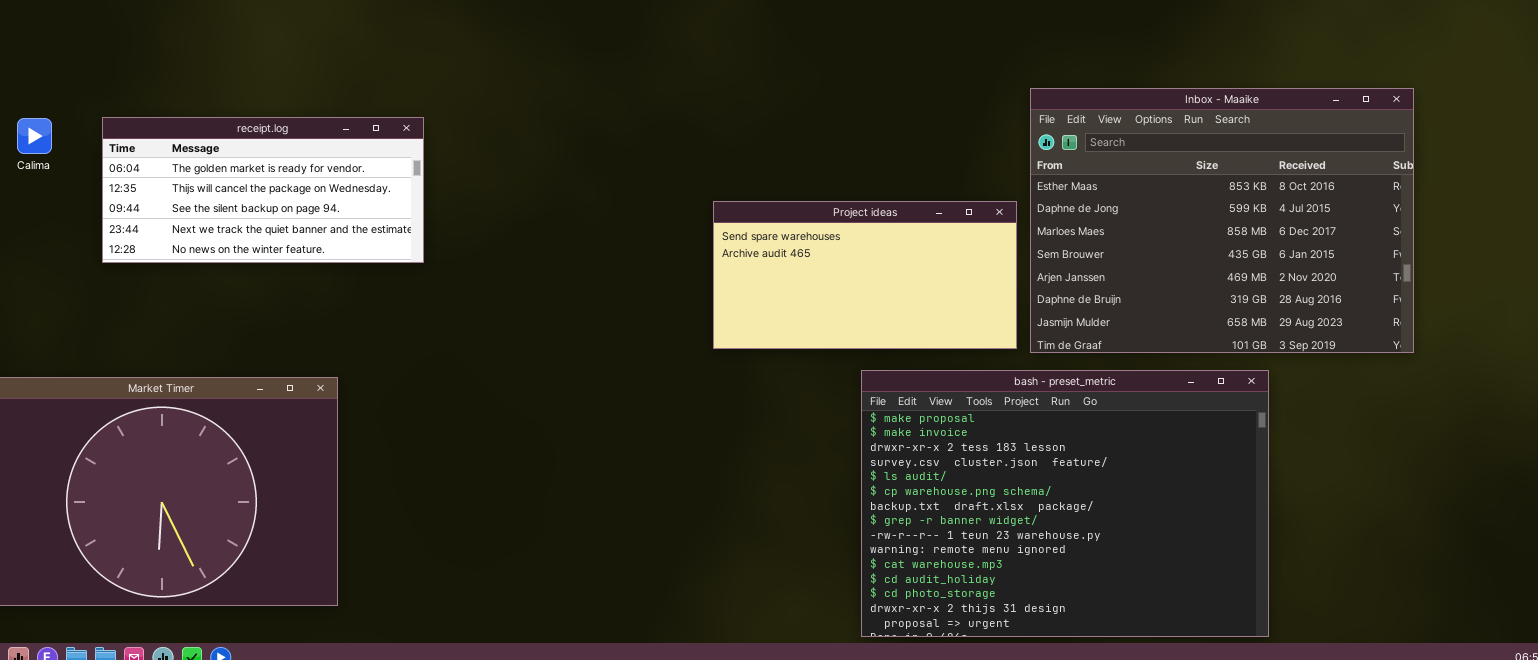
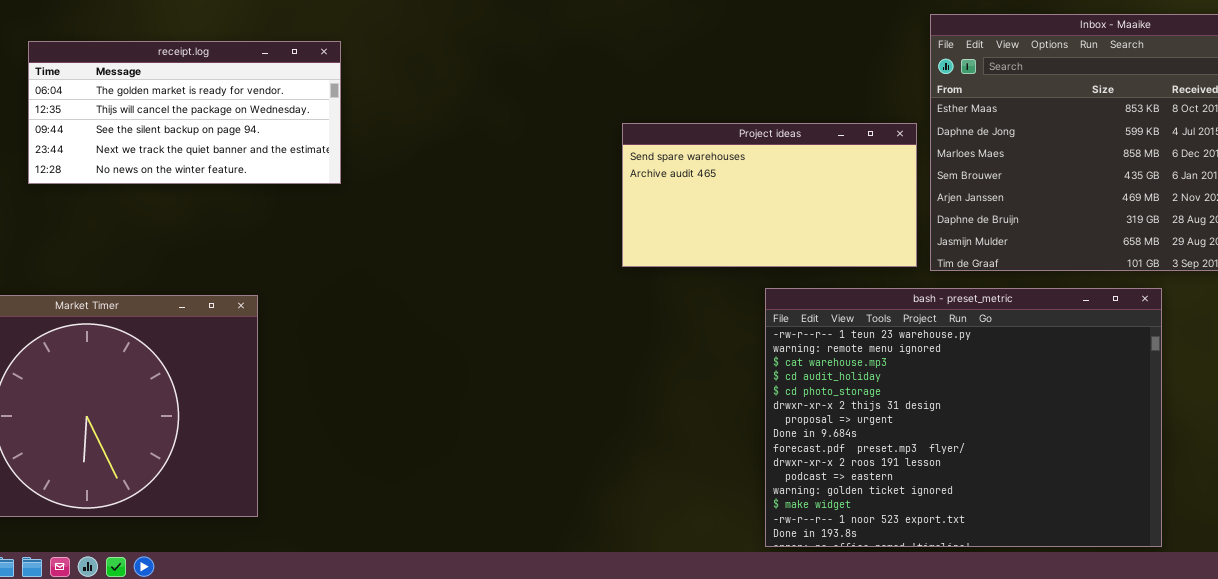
bash - preset_metric: [861,370,1269,637] -> [765,288,1162,547], scrolled down 8 rows

